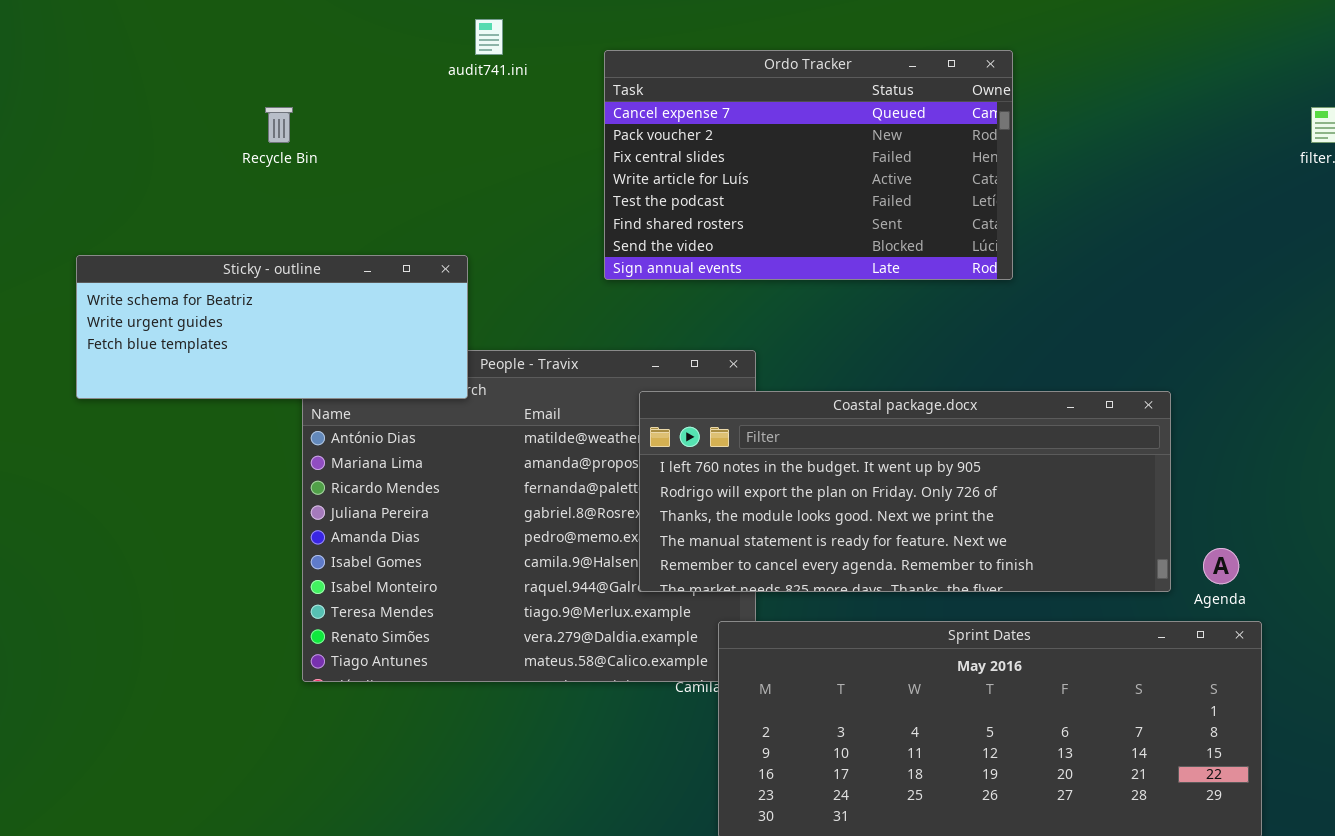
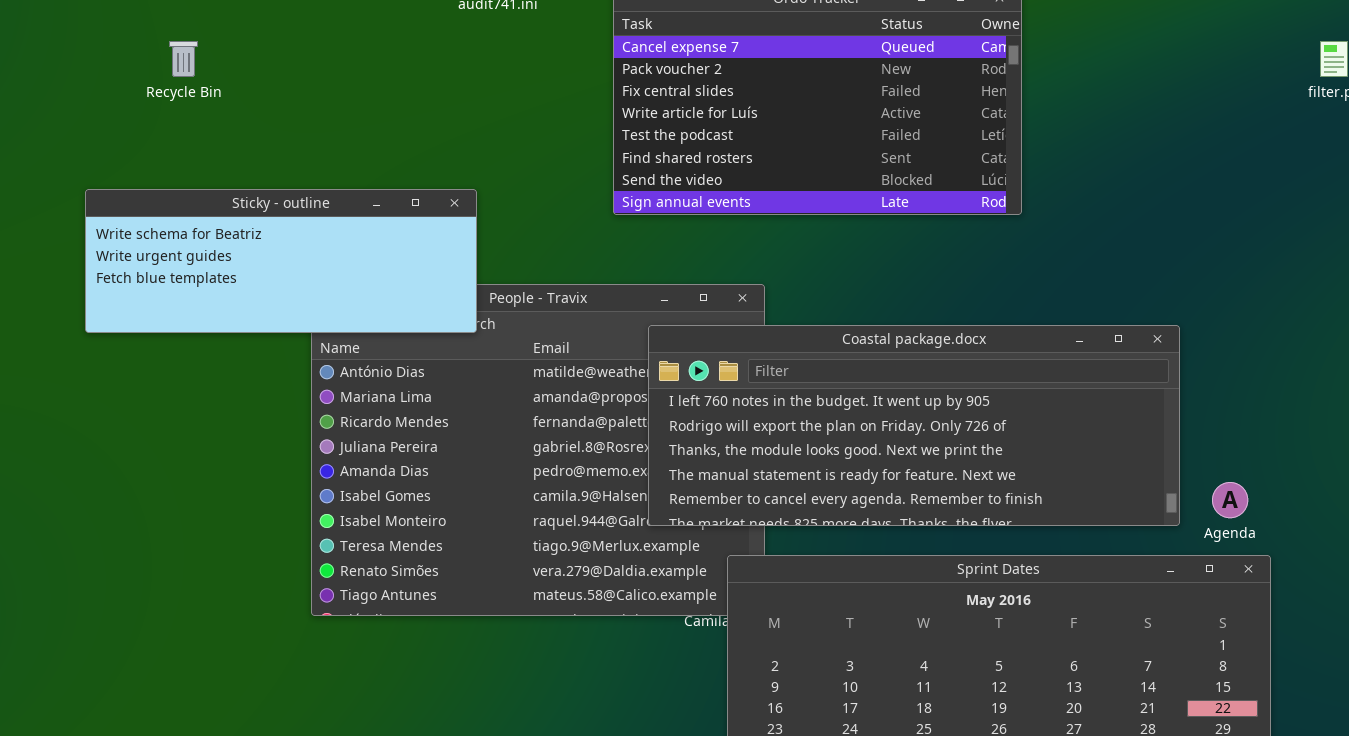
Recycle Bin: [265,107,293,143] -> [169,41,198,77], moved

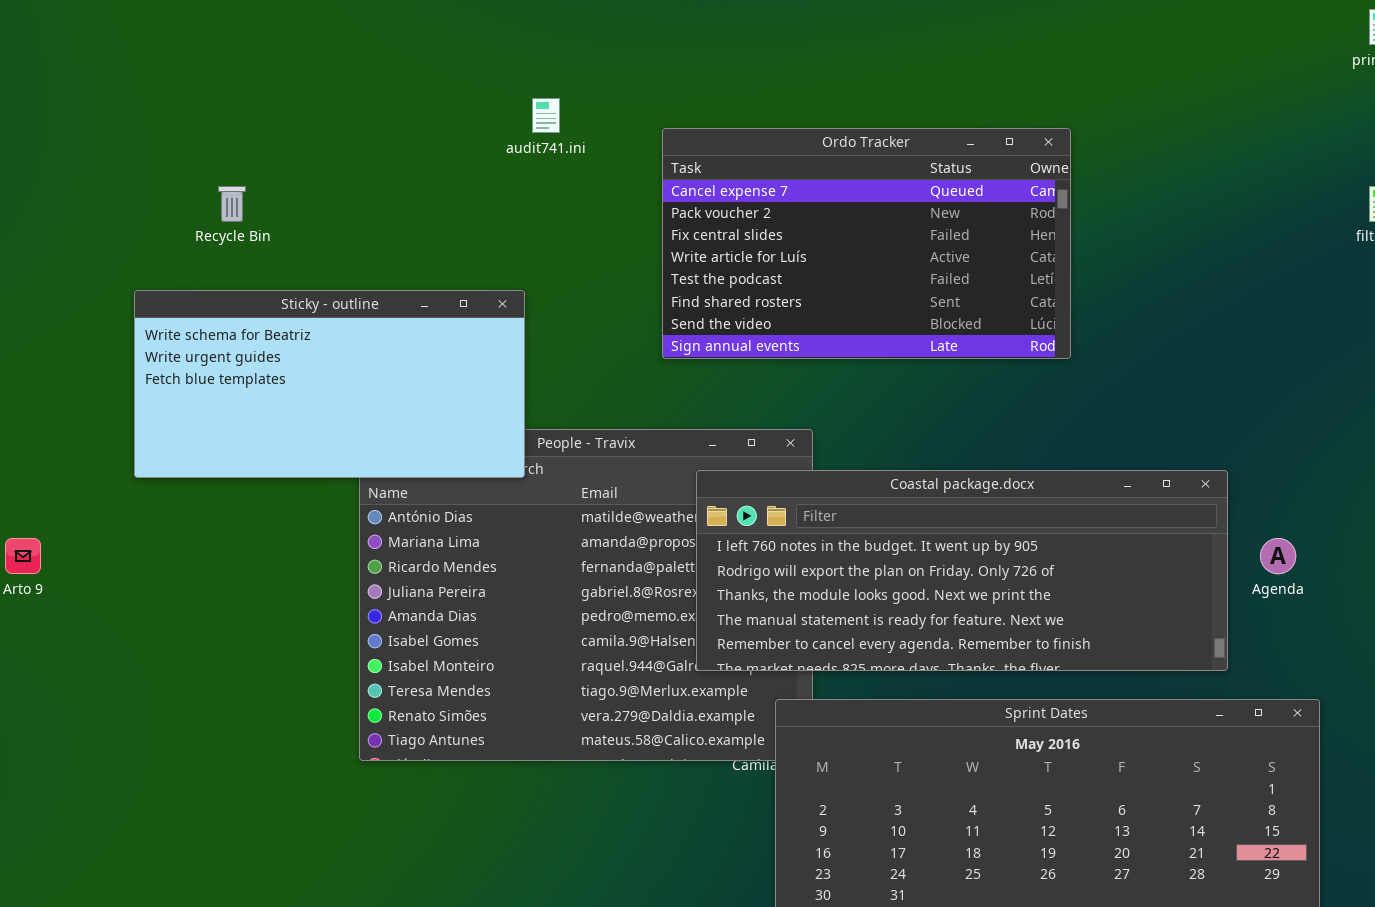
Sticky - outline: [85,189,477,333] -> [134,290,525,478], resized
Agenda: [1212,482,1248,518] -> [1260,538,1296,574], moved

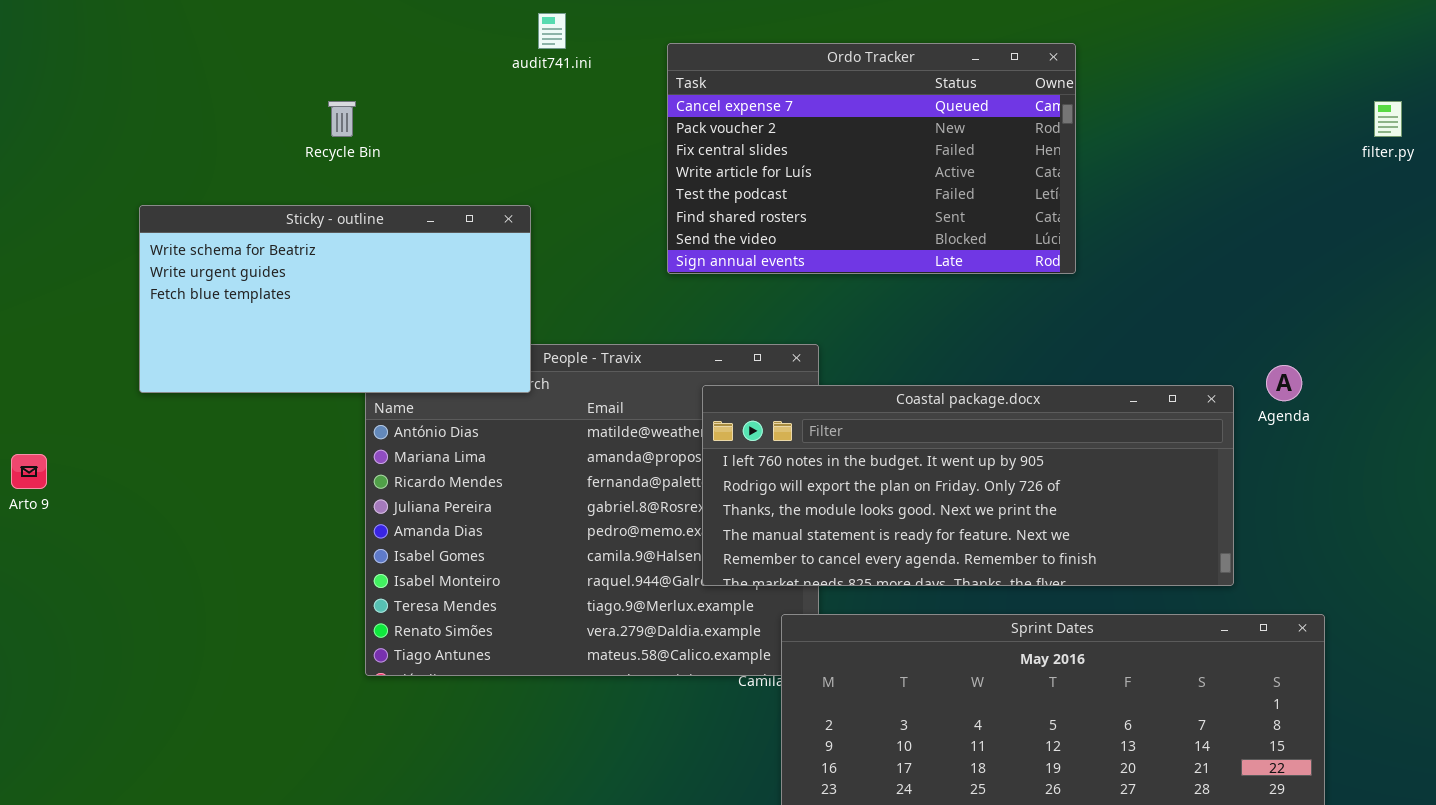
Recycle Bin: [218,186,246,222] -> [328,101,356,137], moved
Agenda: [1260,538,1296,574] -> [1266,365,1302,401], moved

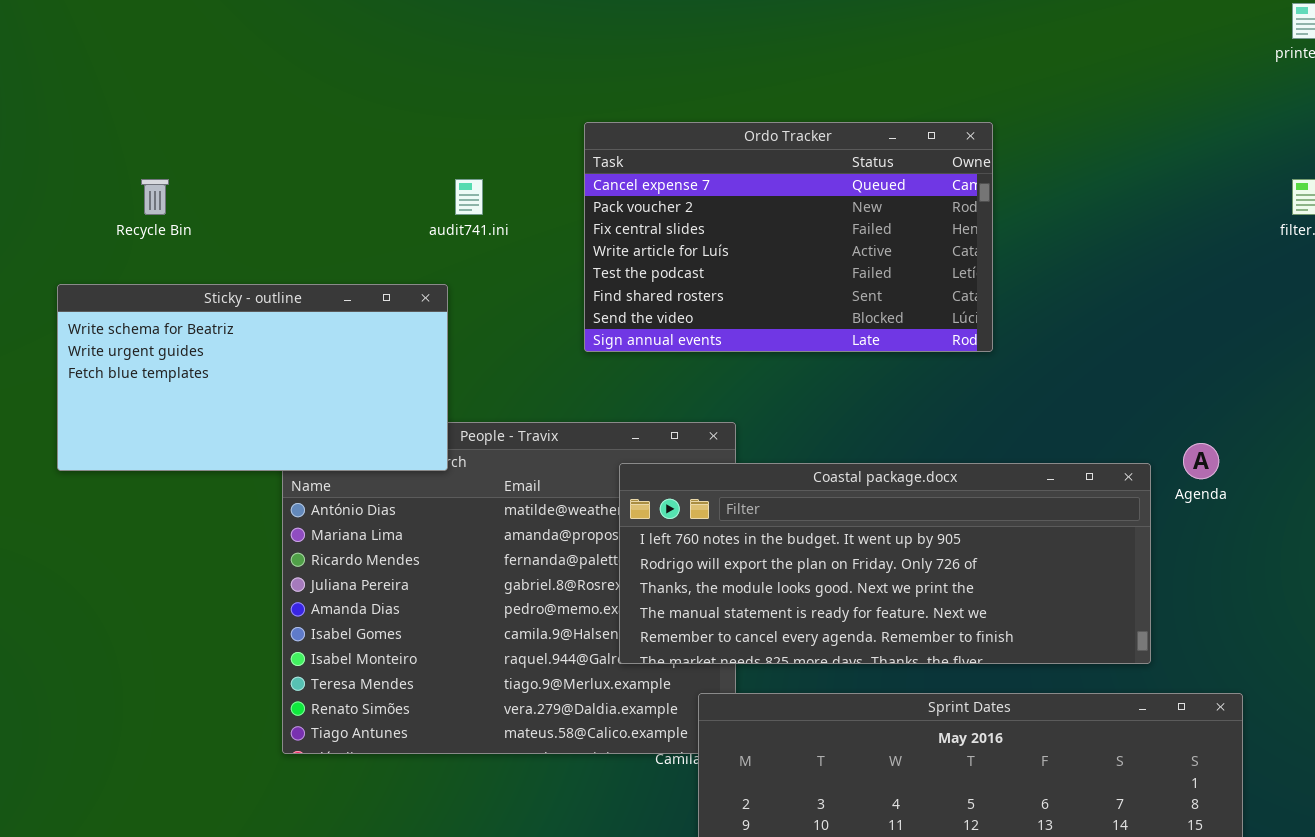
audit741.ini: [538,13,566,49] -> [455,179,483,215], moved
Recycle Bin: [328,101,356,137] -> [141,179,169,215], moved

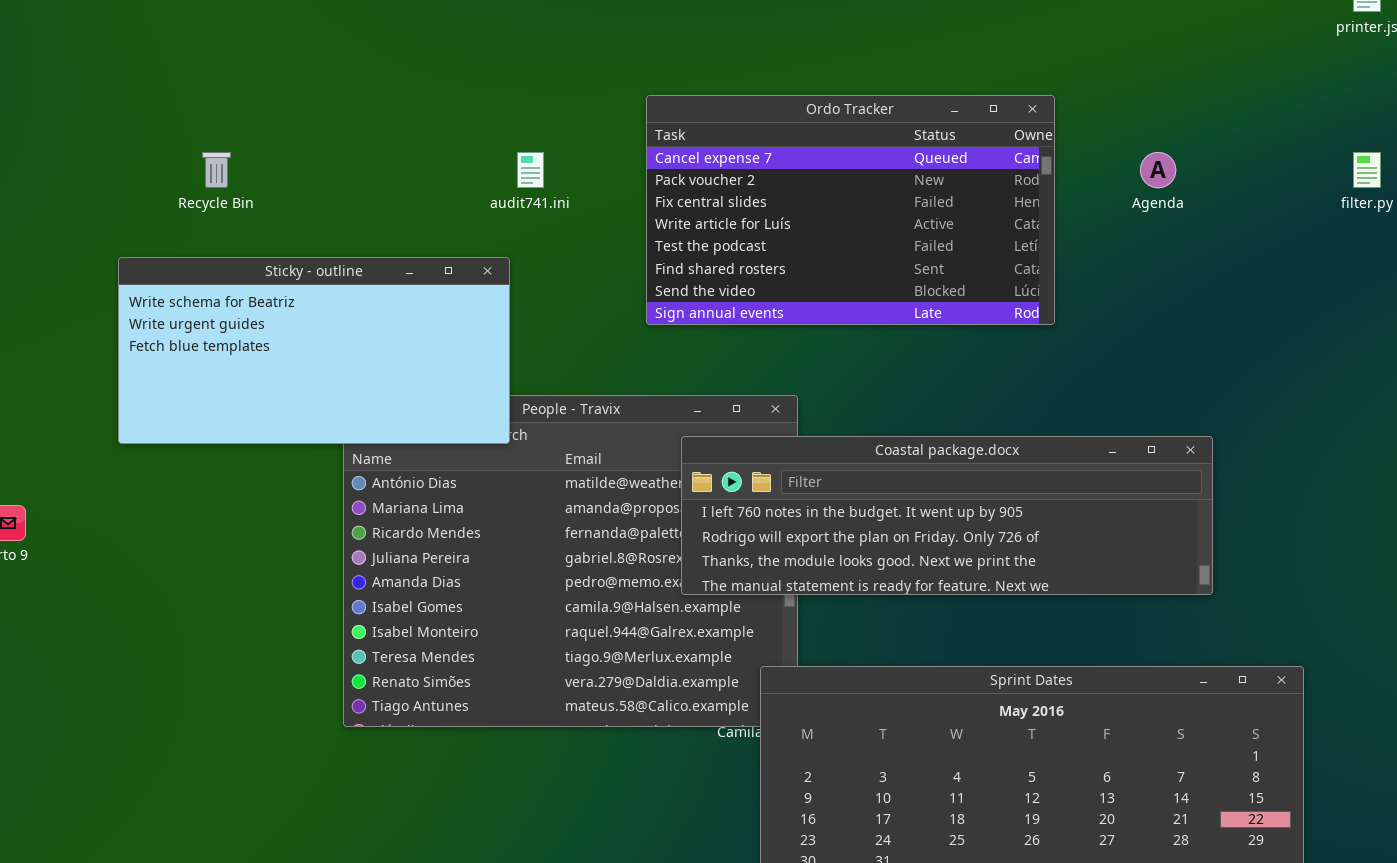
Agenda: [1183,443,1219,479] -> [1140,152,1176,188], moved
Coastal package.docx: [619,463,1151,664] -> [681,436,1213,595], resized

